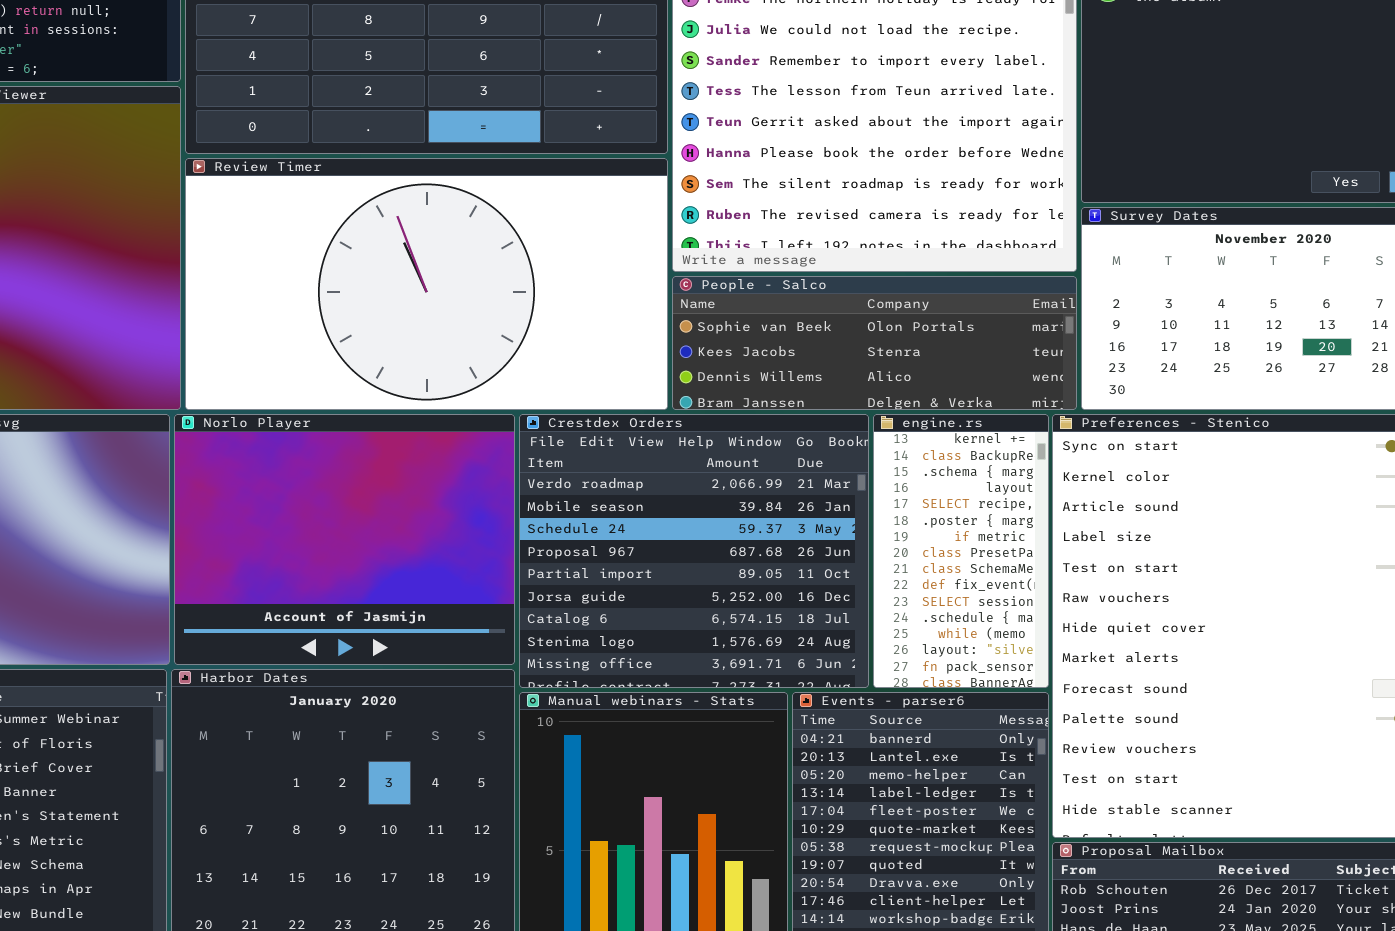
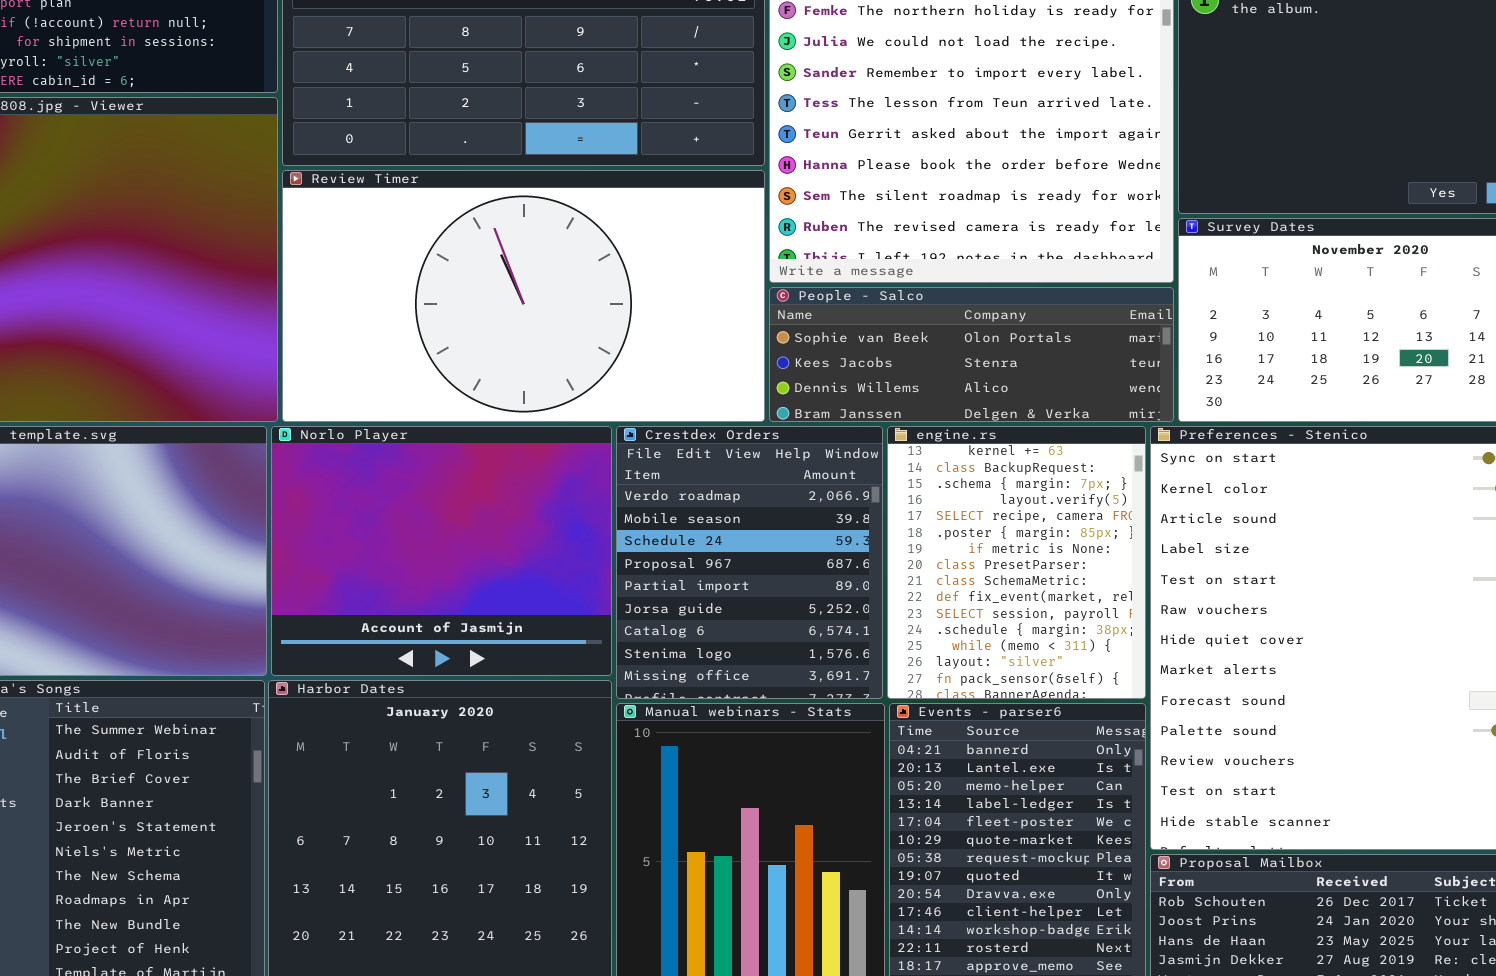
Crestdex Orders: [519,414,869,688] -> [616,426,883,699], resized
engine.rs: [873,414,1049,688] -> [887,426,1146,699], resized

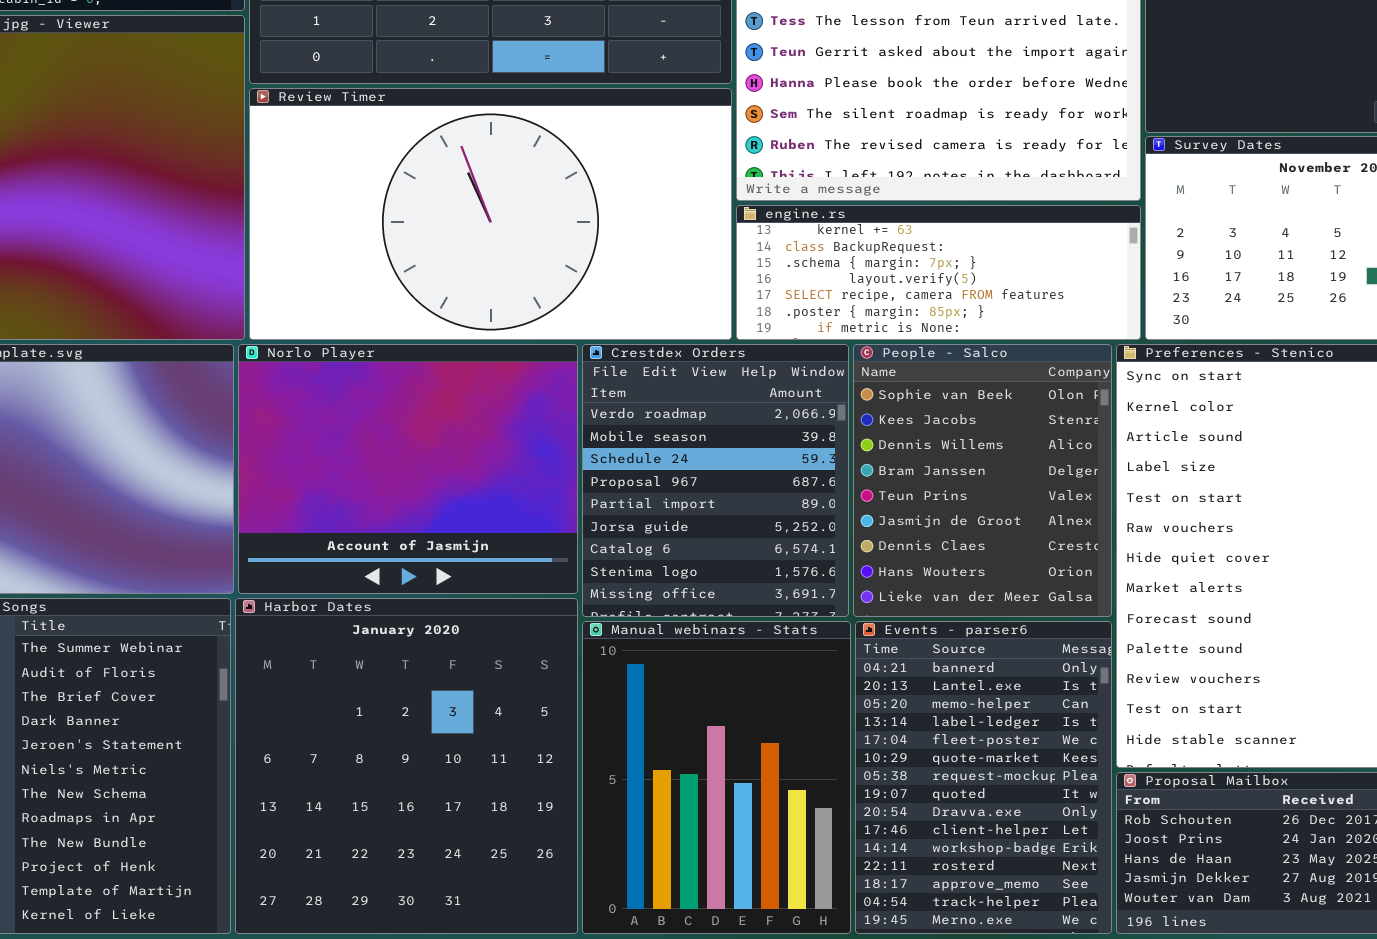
People - Salco: [769,287,1174,422] -> [853,344,1112,617], moved, resized
engine.rs: [887,426,1146,699] -> [736,205,1141,340], moved, resized

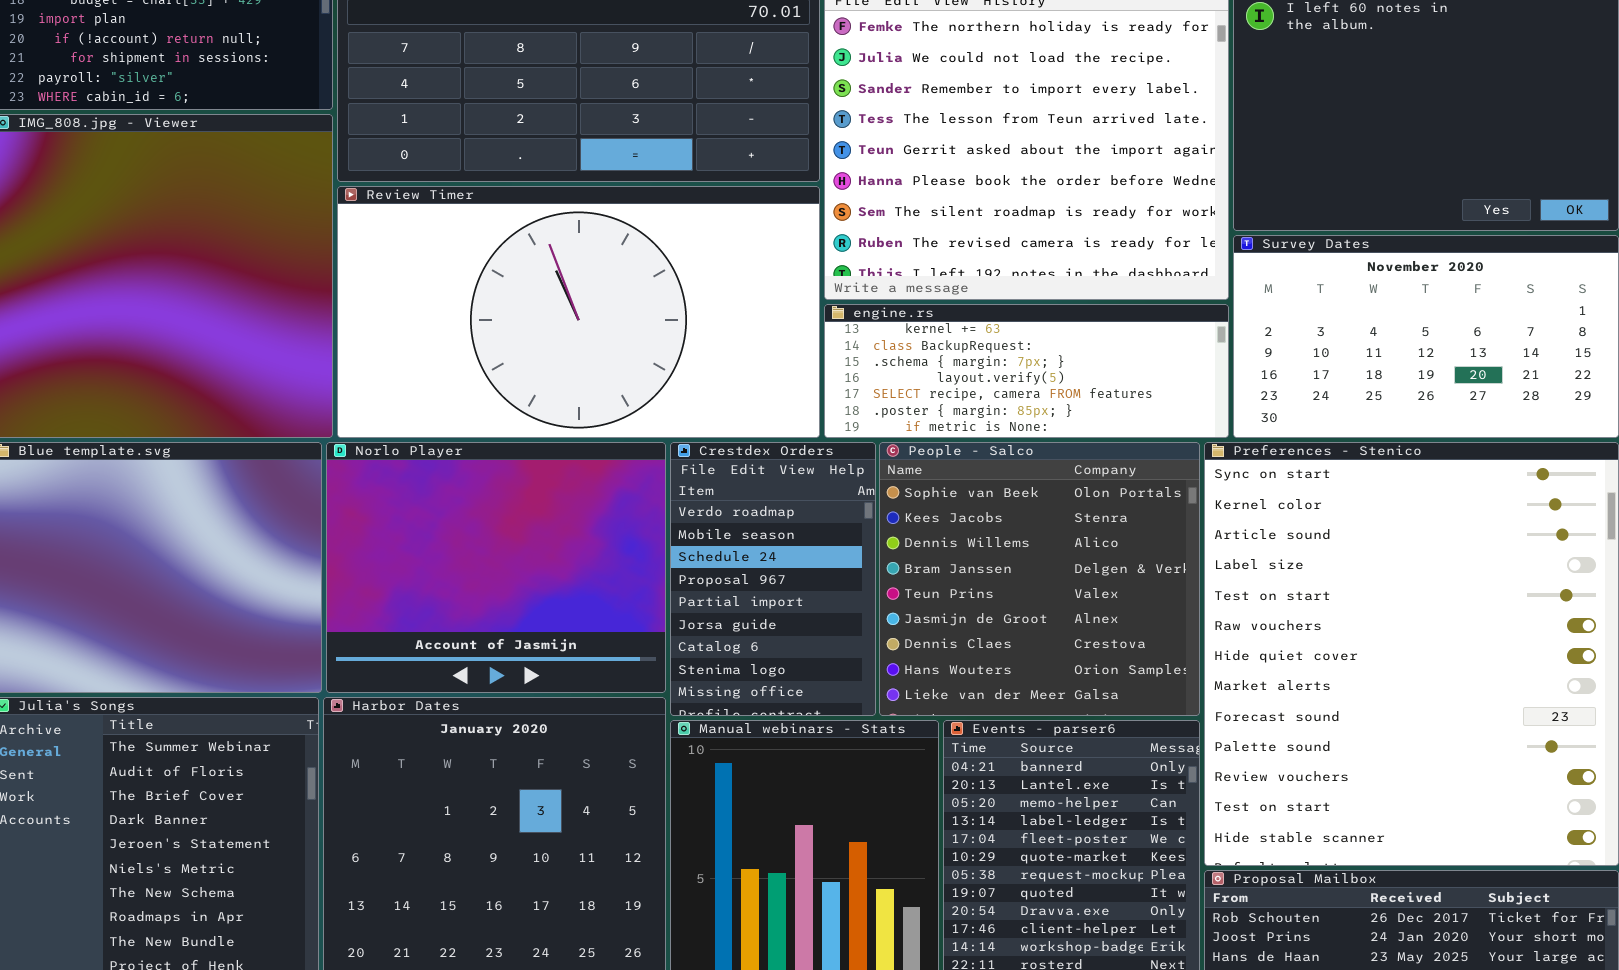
Crestdex Orders: [582,344,849,617] -> [670,442,876,716], resized
People - Salco: [853,344,1112,617] -> [879,442,1200,716], resized

